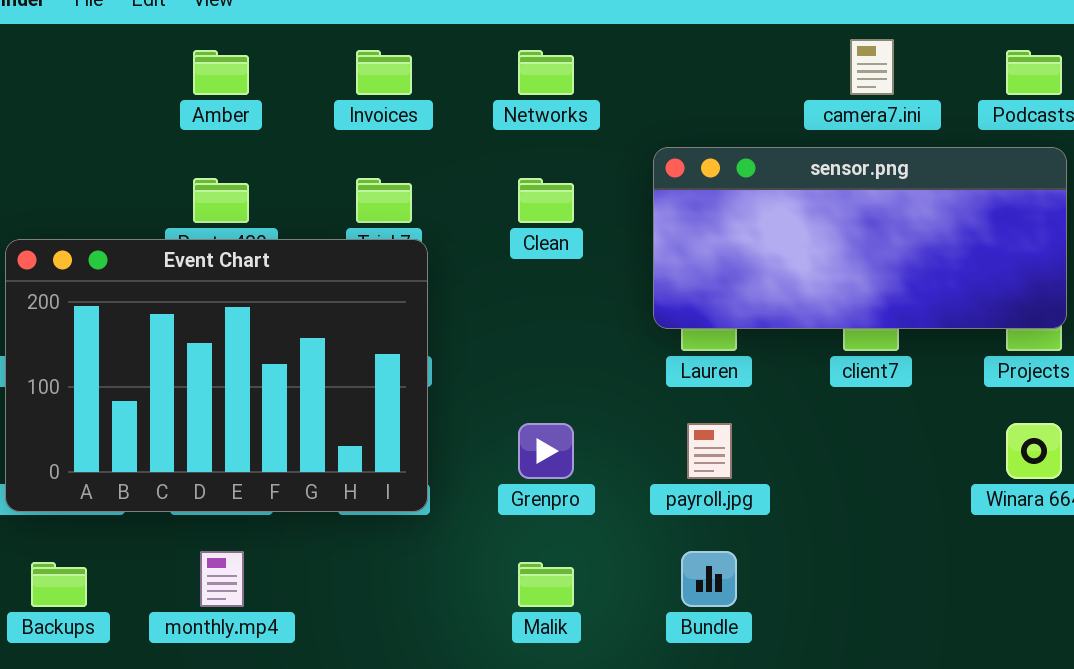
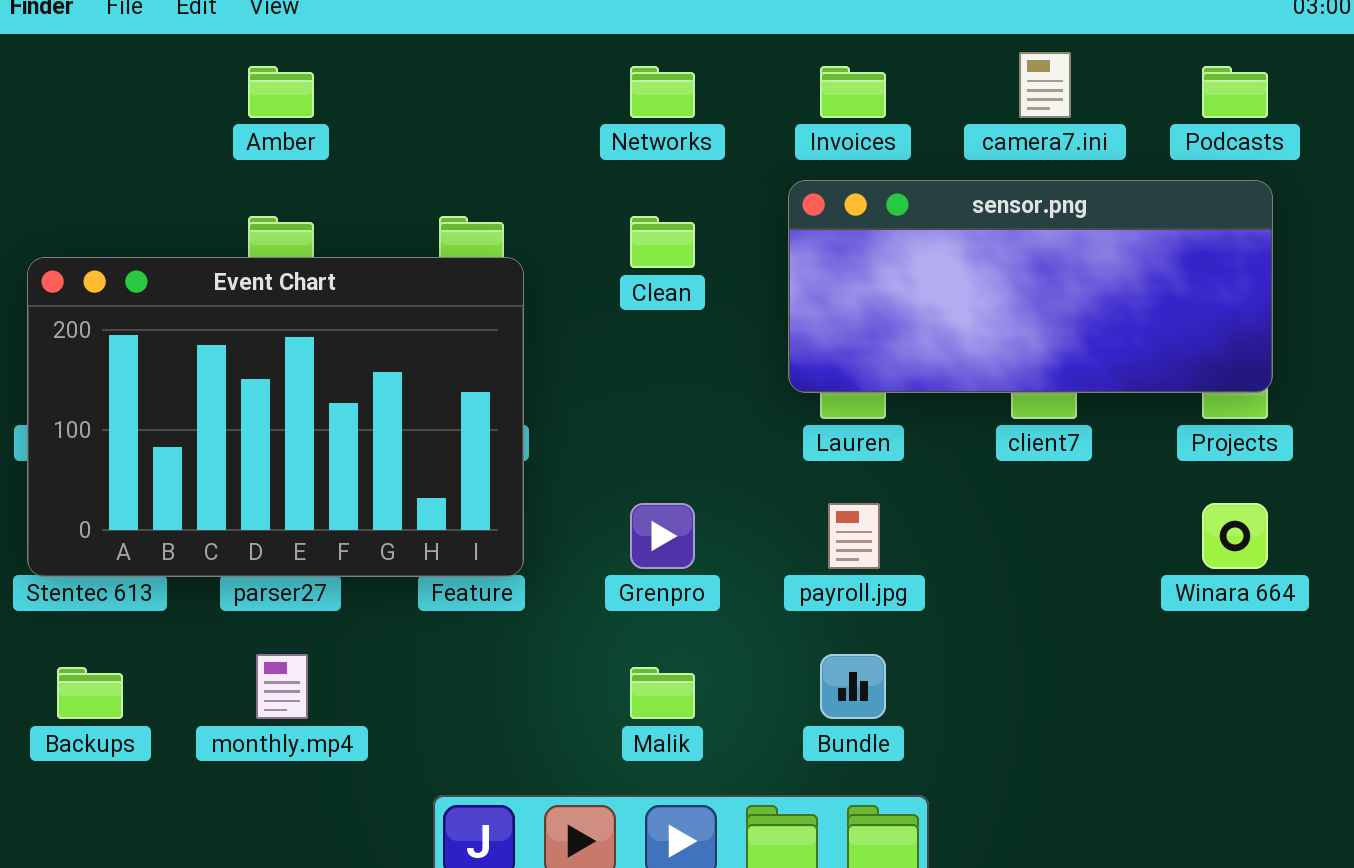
Invoices: [356,50,412,95] -> [820,66,886,118], moved
Event Chart: [5,239,428,512] -> [27,257,524,577], moved

